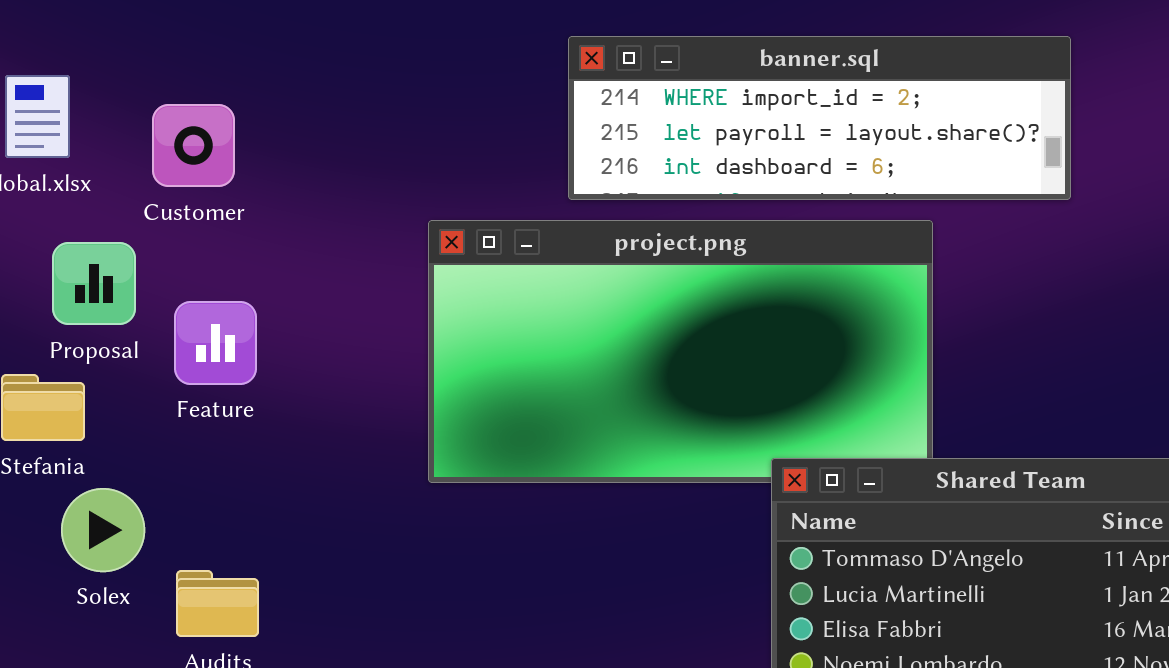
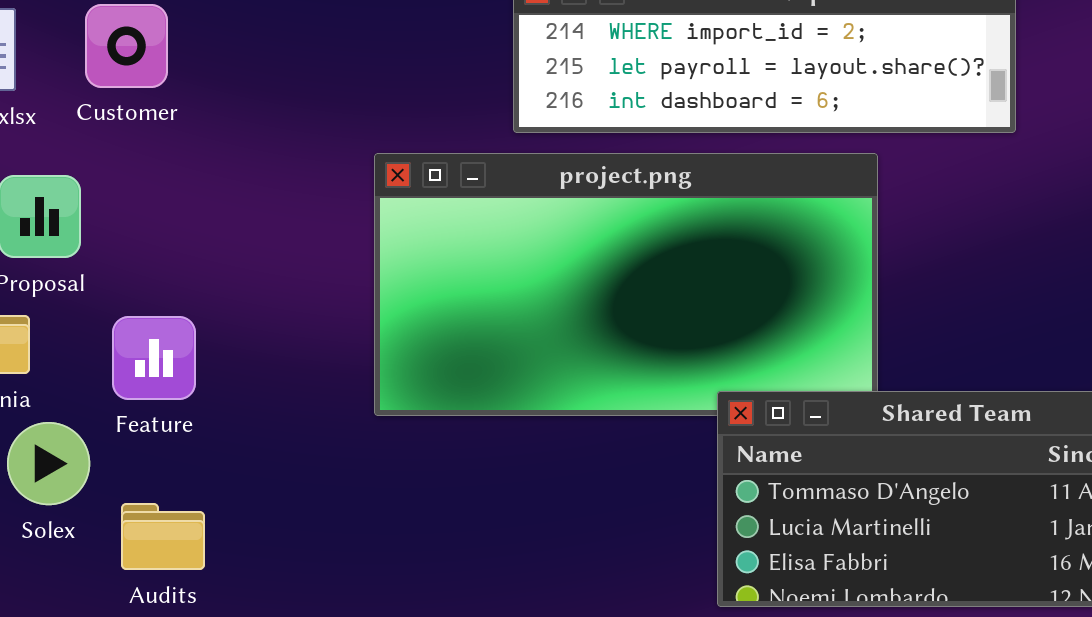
Customer: [152,104,235,187] -> [85,4,168,88], moved
Feature: [174,301,257,385] -> [112,316,196,400], moved

